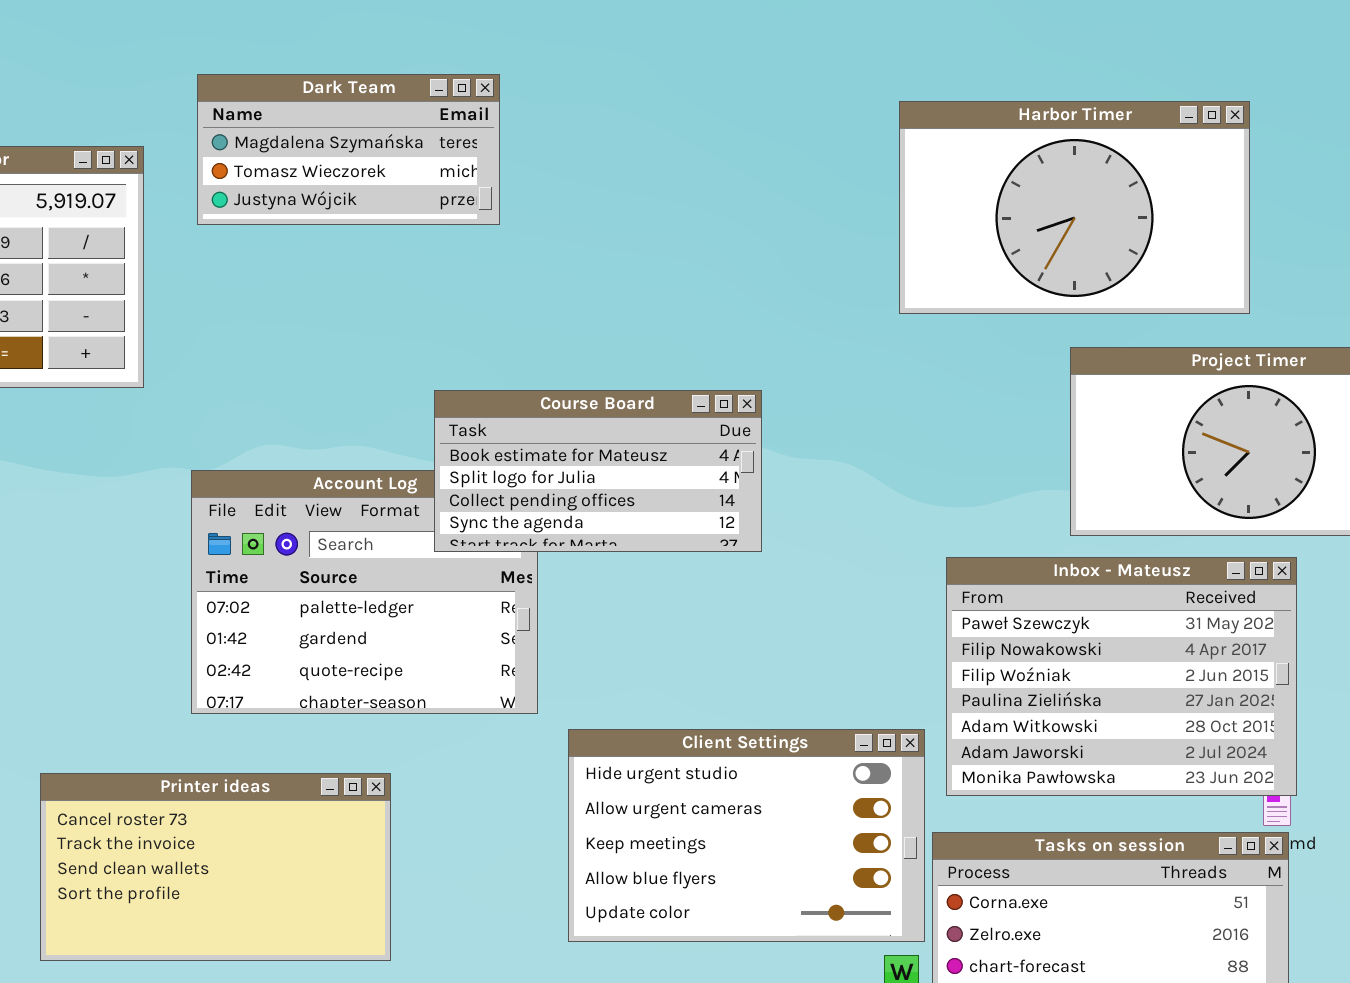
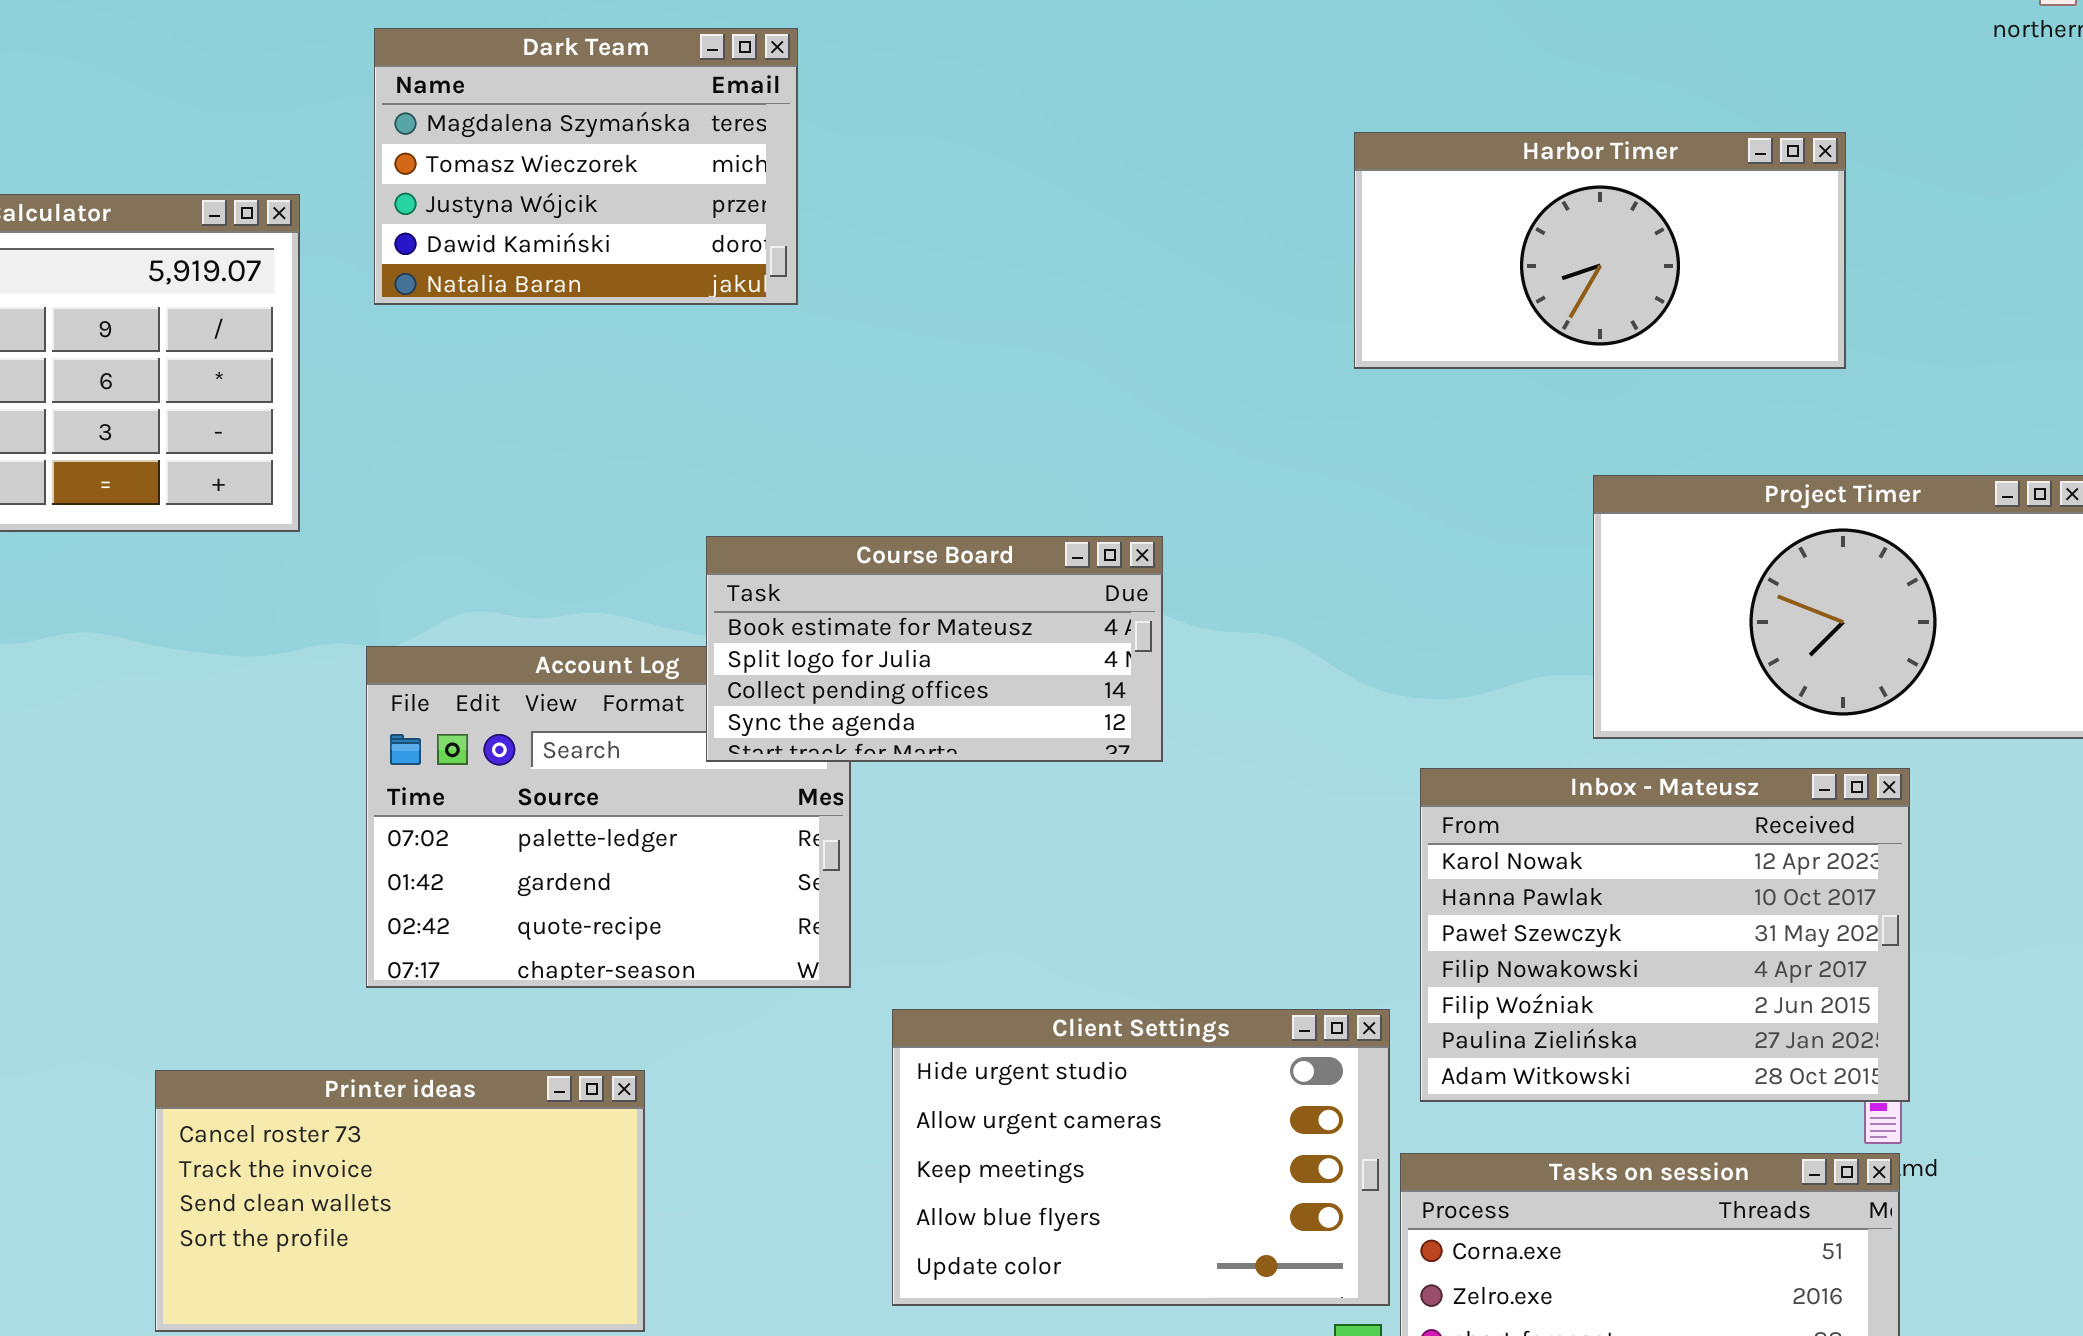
Dark Team: [197,74,500,225] -> [374,28,798,305], resized
Harbor Timer: [899,101,1250,314] -> [1354,132,1846,369], resized
Inbox - Mateusz: [946,557,1297,796] -> [1420,768,1910,1102], scrolled up 2 rows

